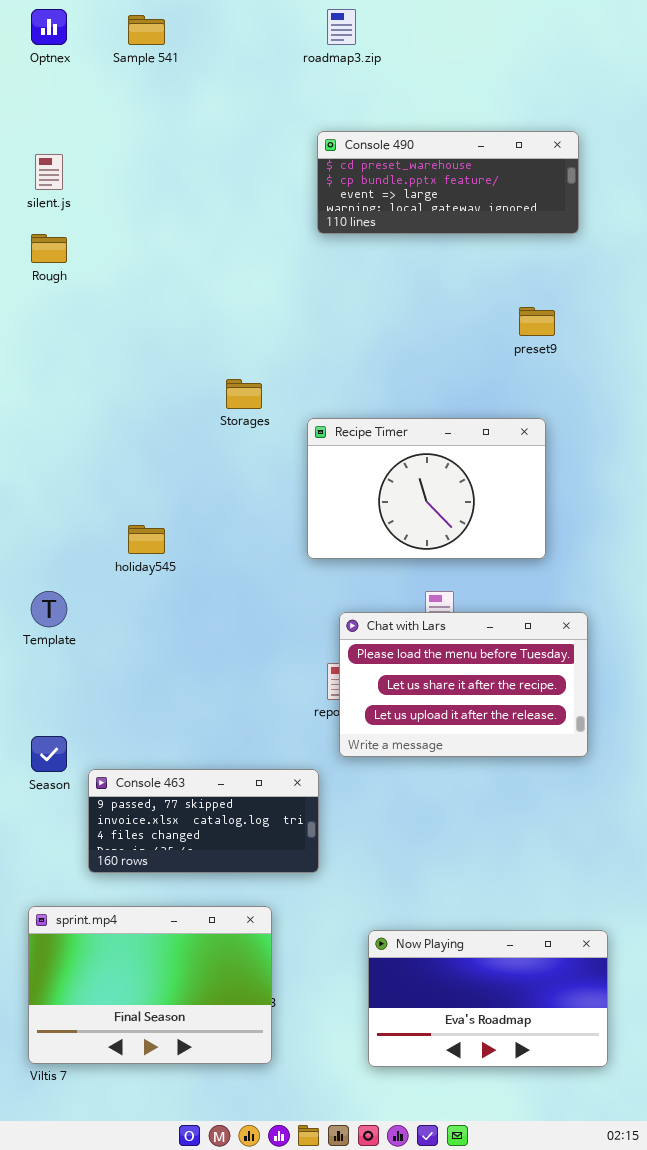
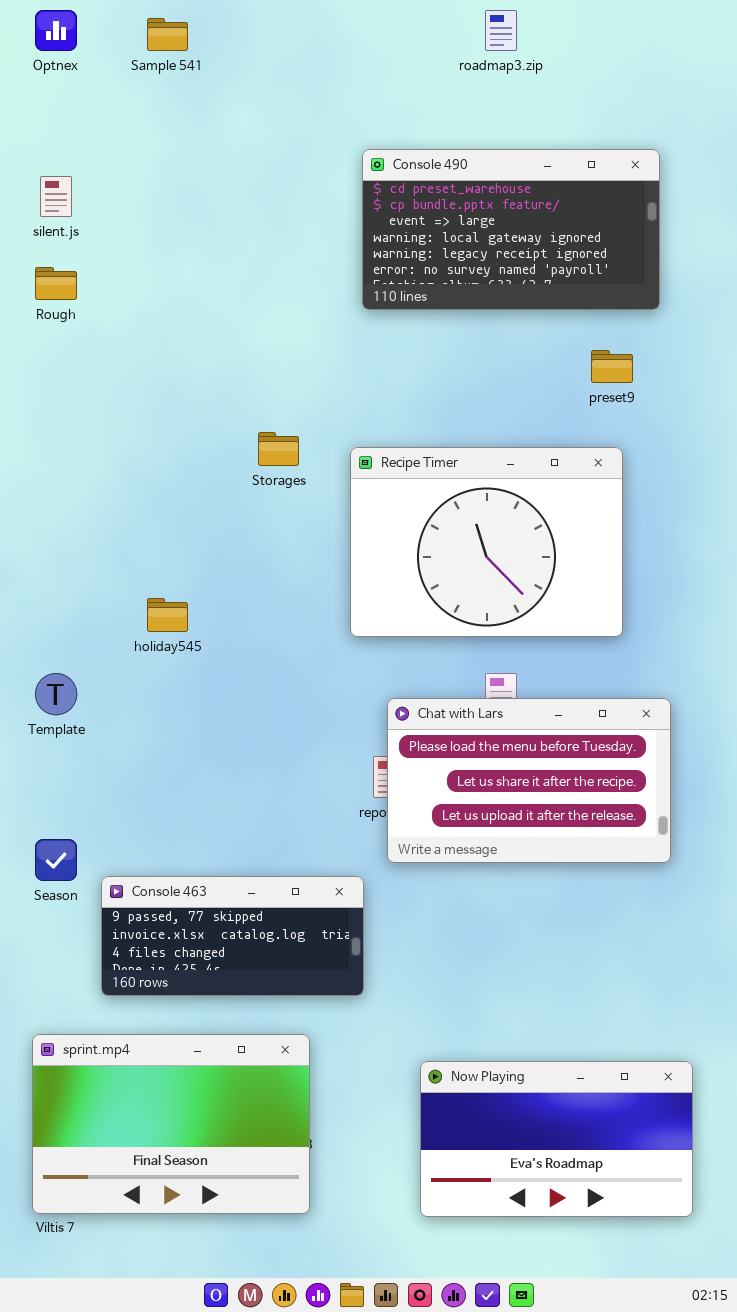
roadmap3.zip: [327,9,356,45] -> [485,10,517,51], moved
Console 490: [317,131,579,234] -> [362,149,660,310], resized
Recipe Timer: [307,418,546,559] -> [350,447,623,637], resized

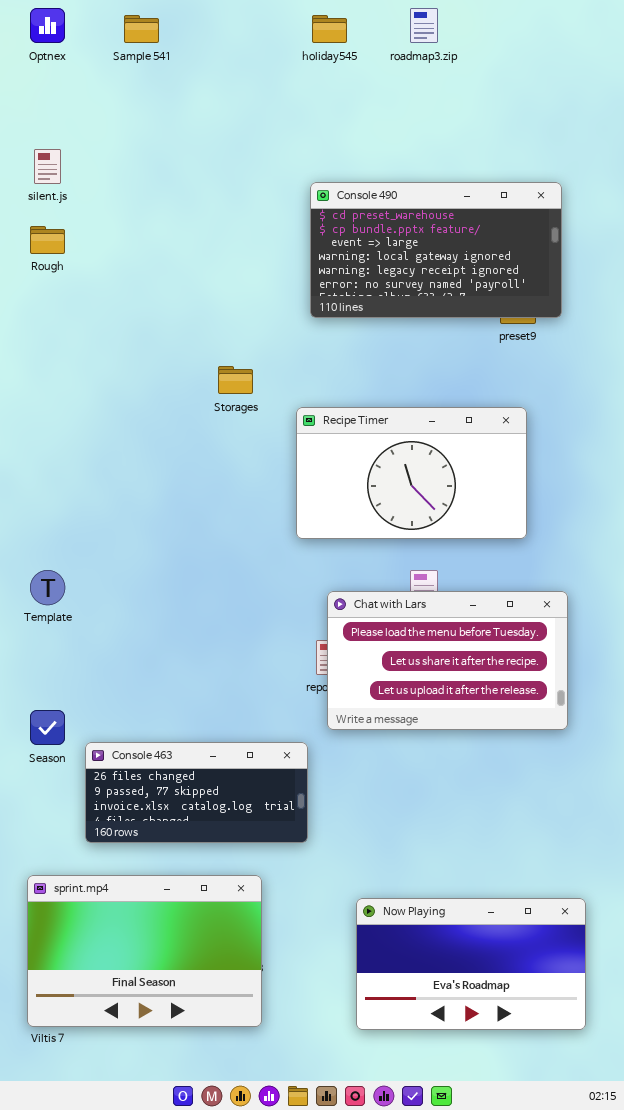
Console 490: [362,149,660,310] -> [310,182,562,318], moved
Recipe Timer: [350,447,623,637] -> [296,407,527,539], resized
holiday545: [147,598,188,632] -> [312,15,347,43], moved
Console 463: [101,876,364,996] -> [85,742,308,843], scrolled up 1 row

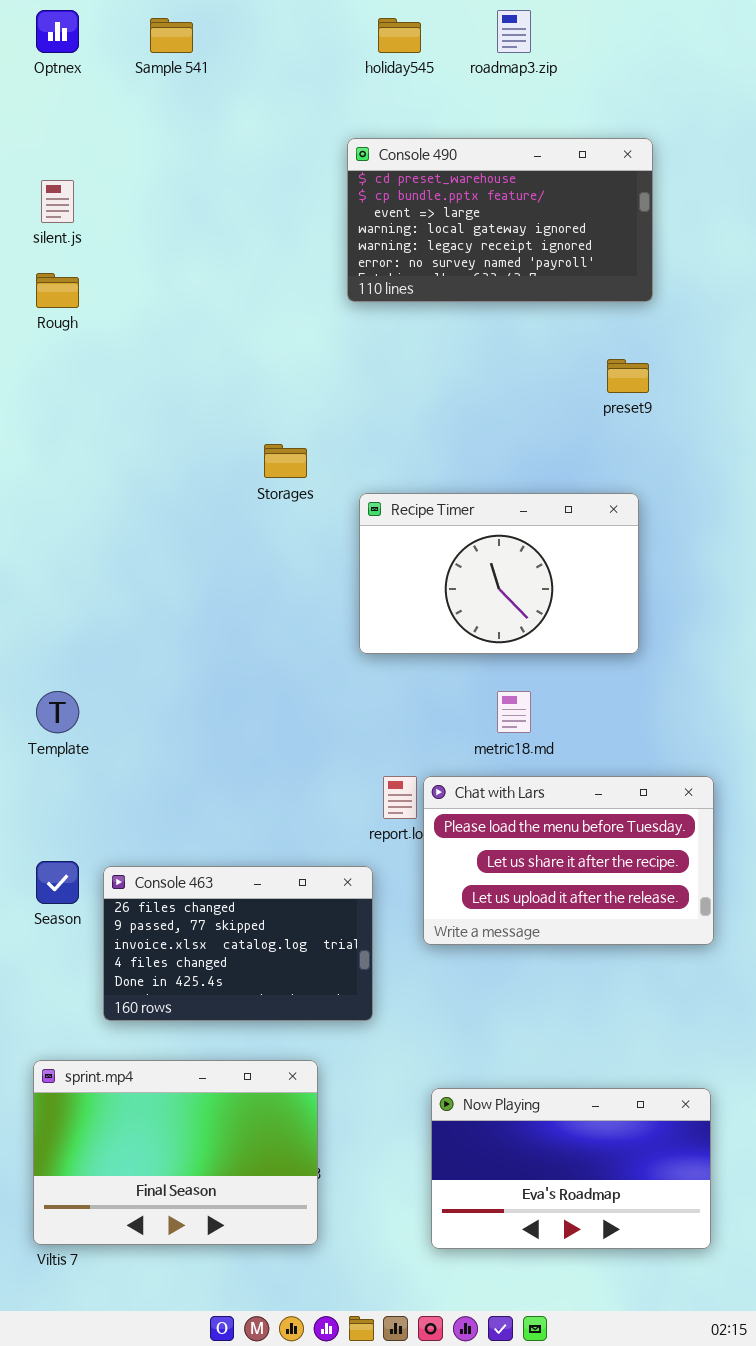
Console 490: [310,182,562,318] -> [347,138,653,302], moved
Chat with Lars: [327,591,568,730] -> [423,776,714,945], moved
Console 463: [85,742,308,843] -> [103,866,373,1021], resized

